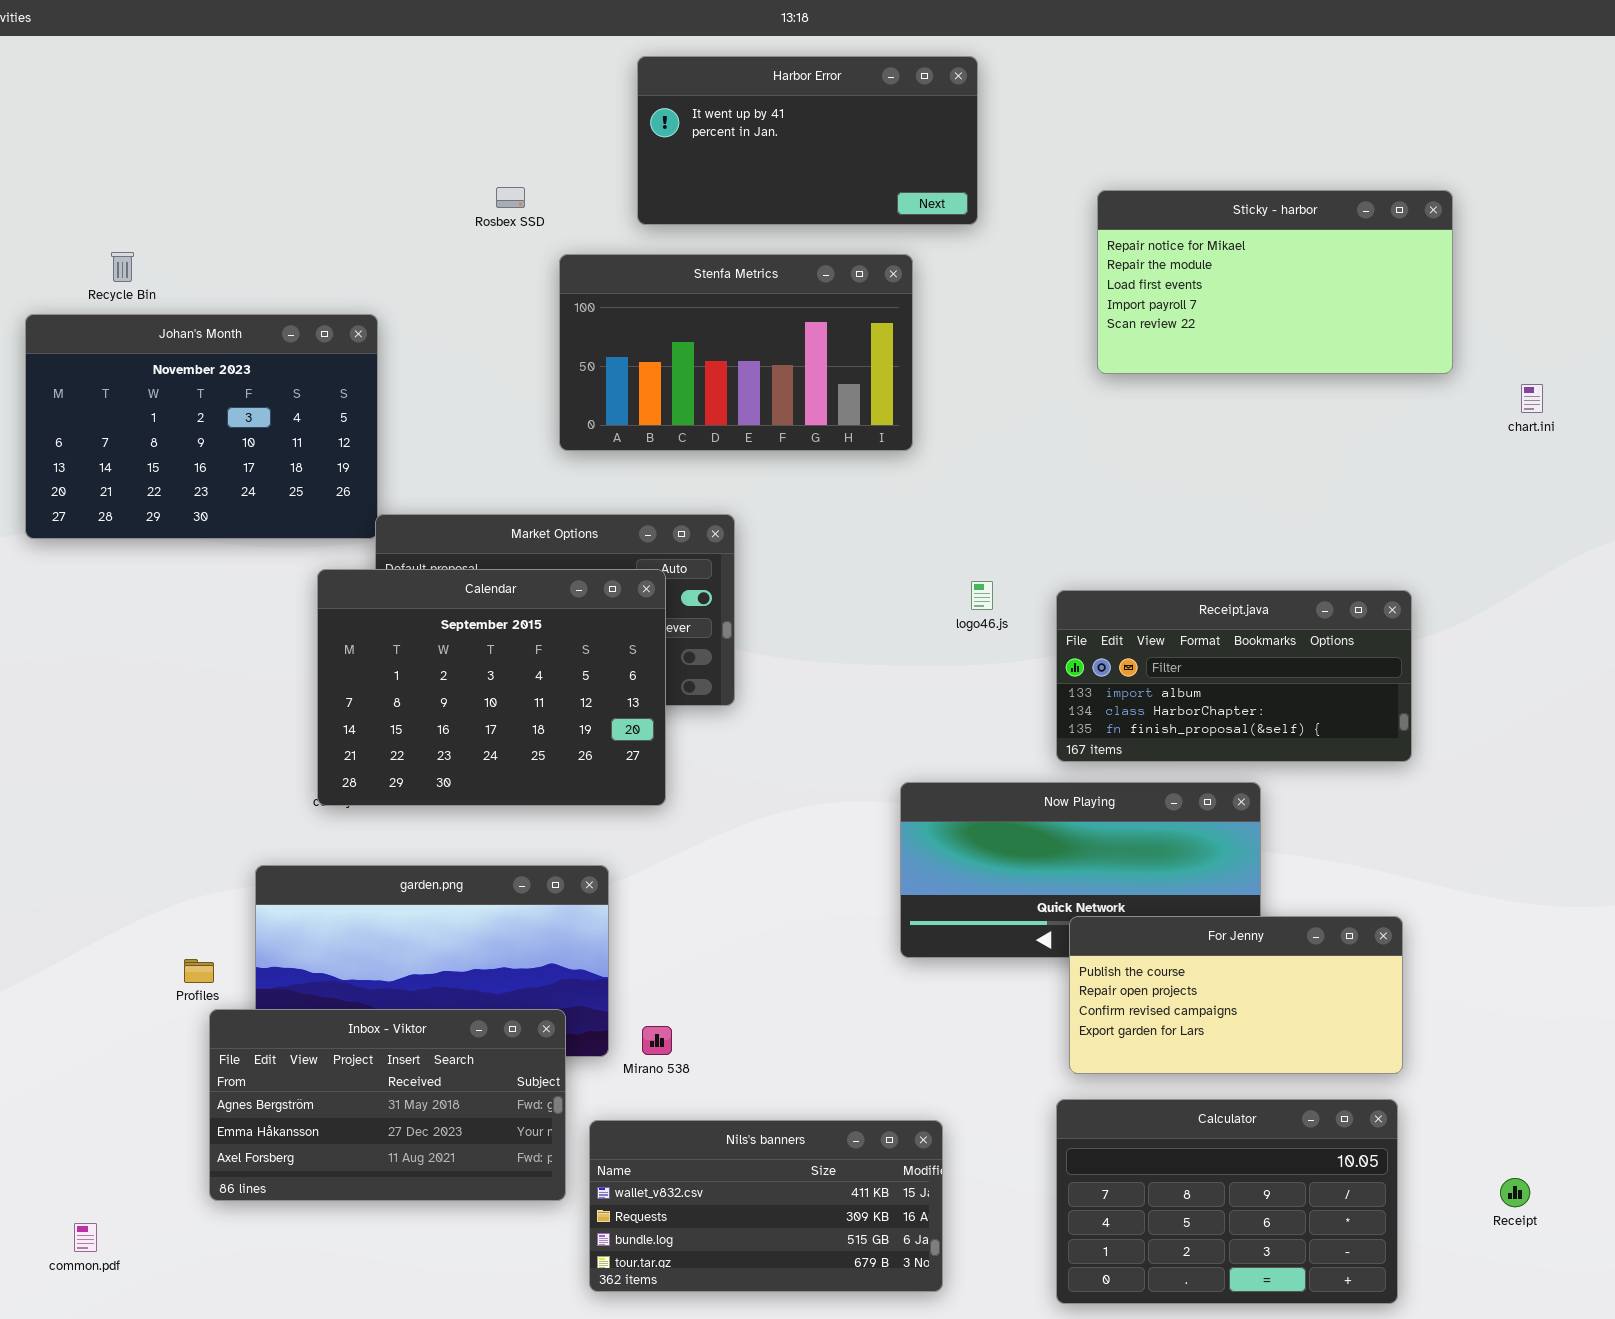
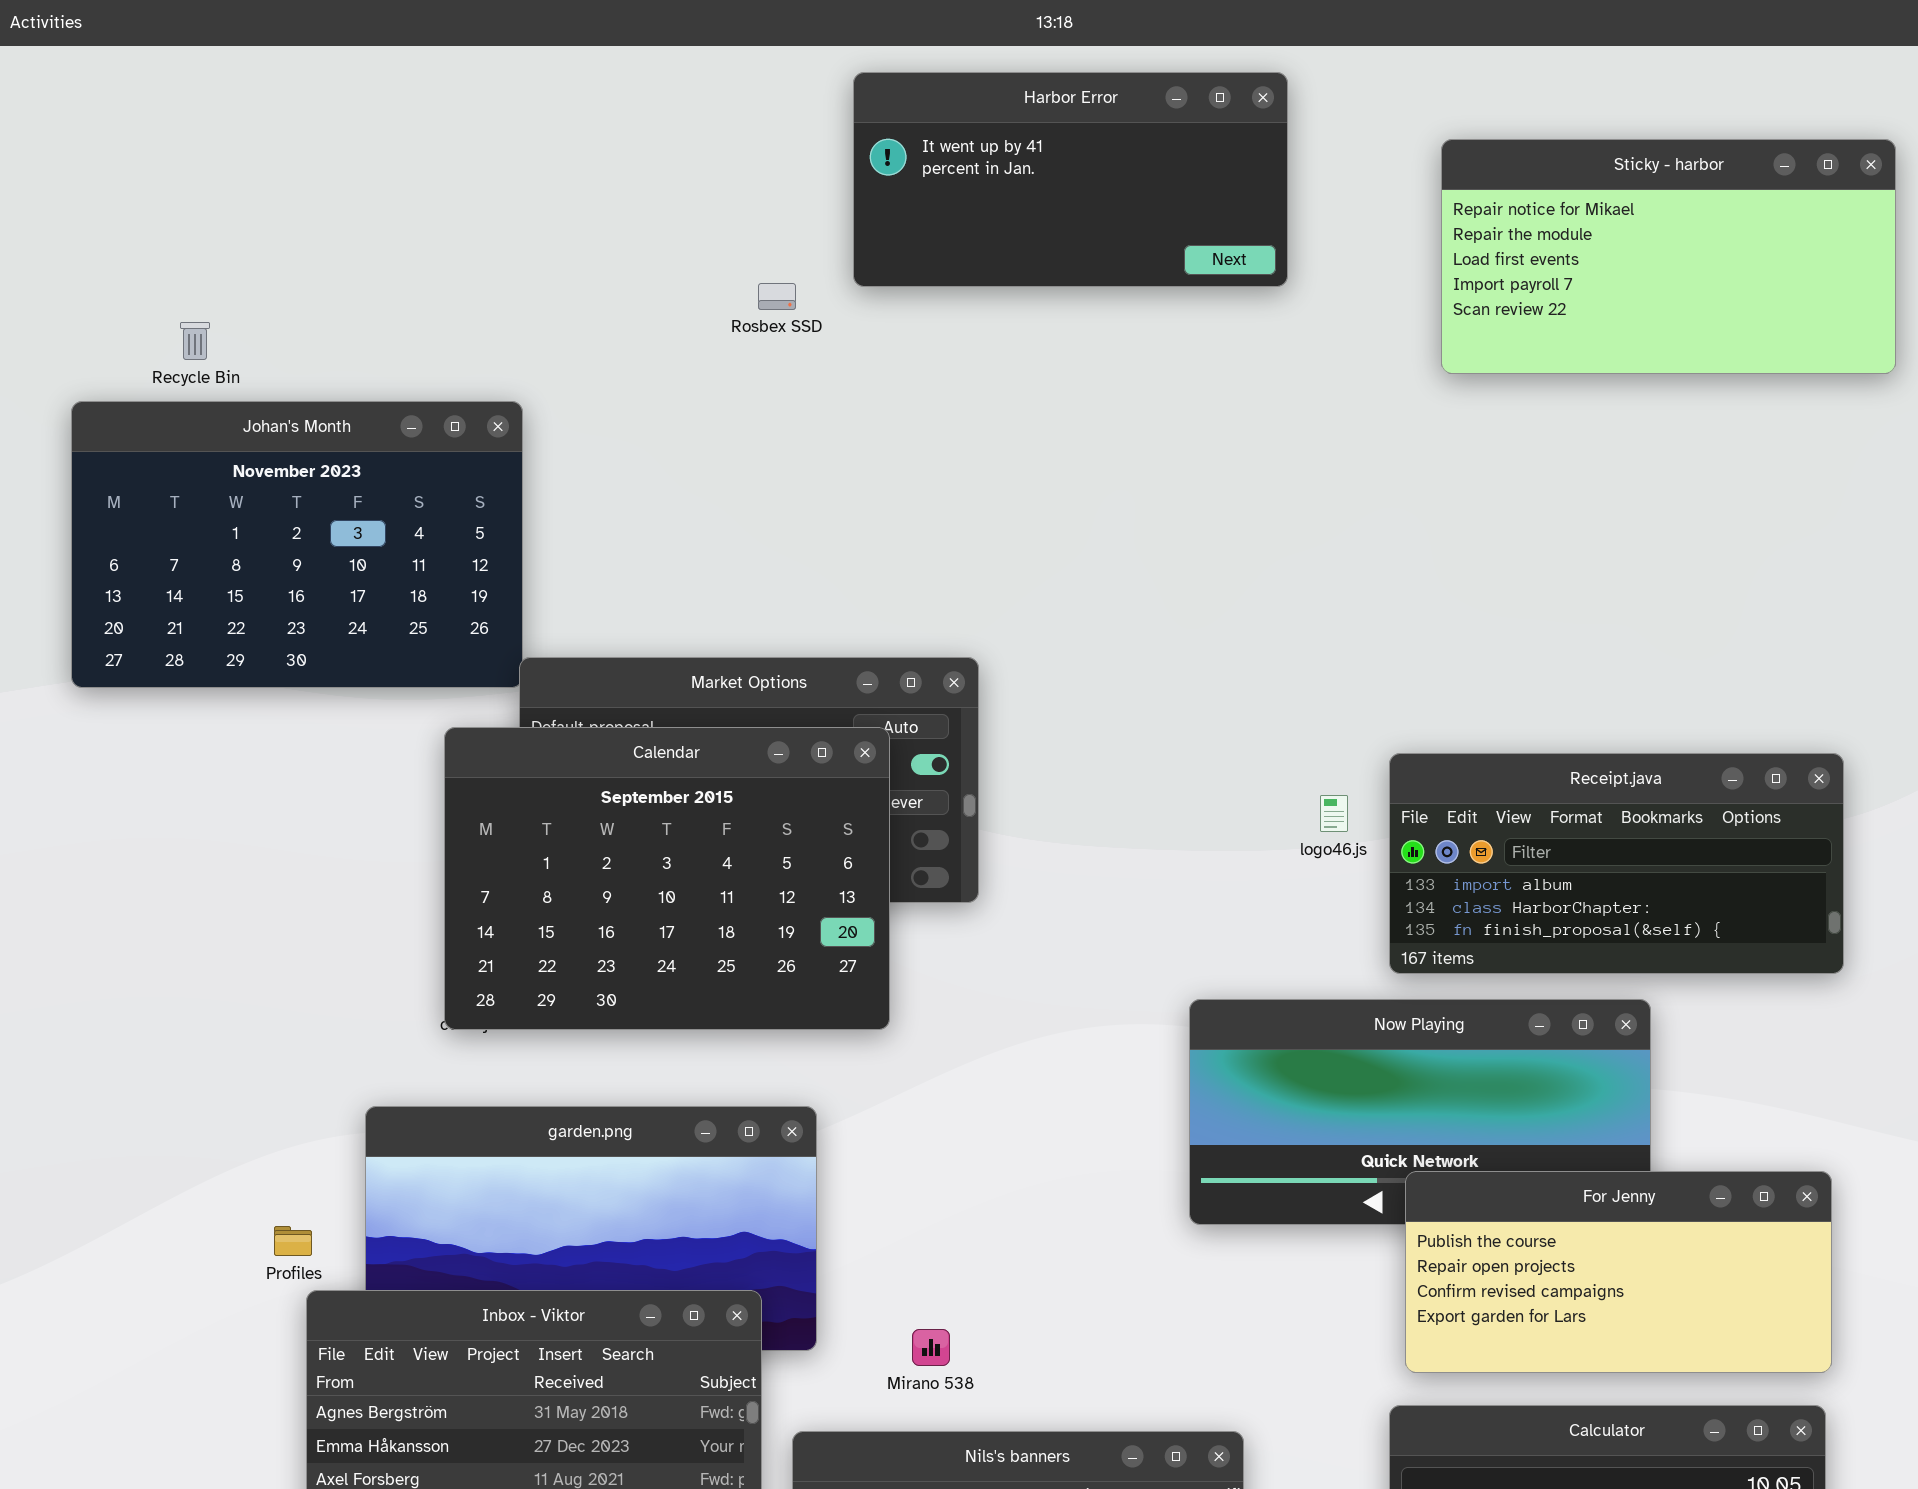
Rosbex SSD: [496,187,525,208] -> [758,283,796,310], moved
Sticky - harbor: [1097,190,1453,374] -> [1441,139,1896,374], moved
Stenfa Metrics: [559,254,913,451] -> none, closed
logo46.js: [971,581,993,610] -> [1320,795,1348,832], moved
Mirano 538: [642,1026,672,1055] -> [912,1329,950,1366], moved

